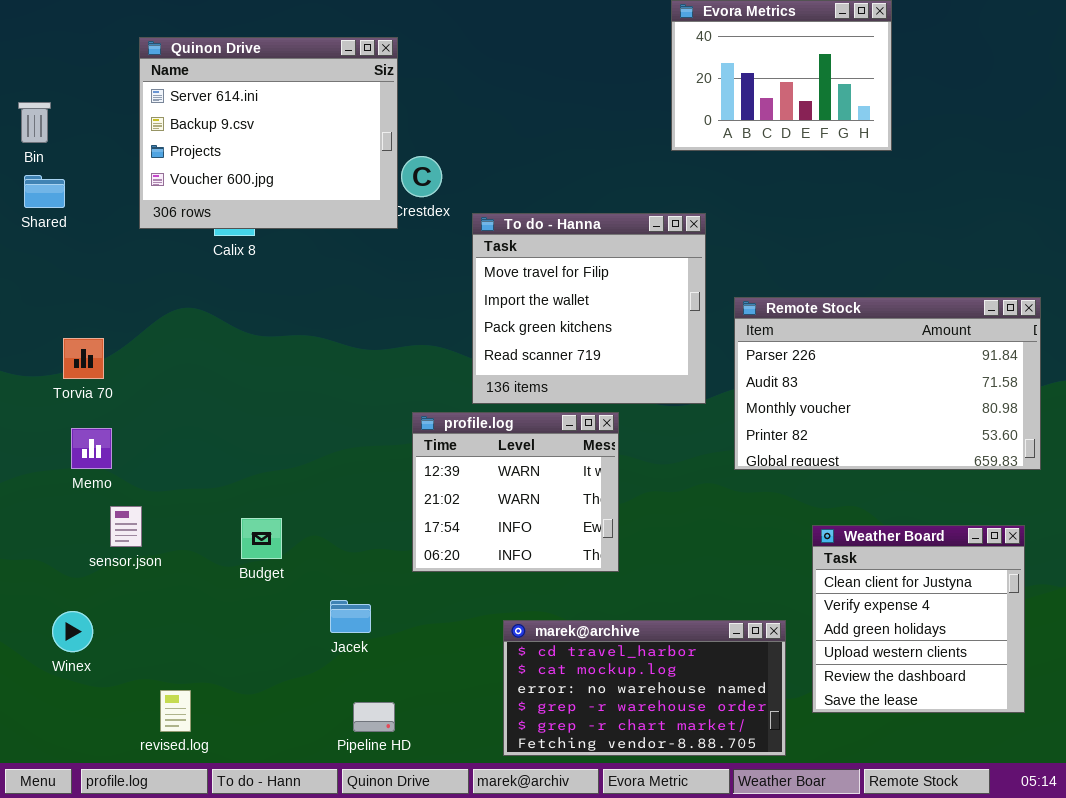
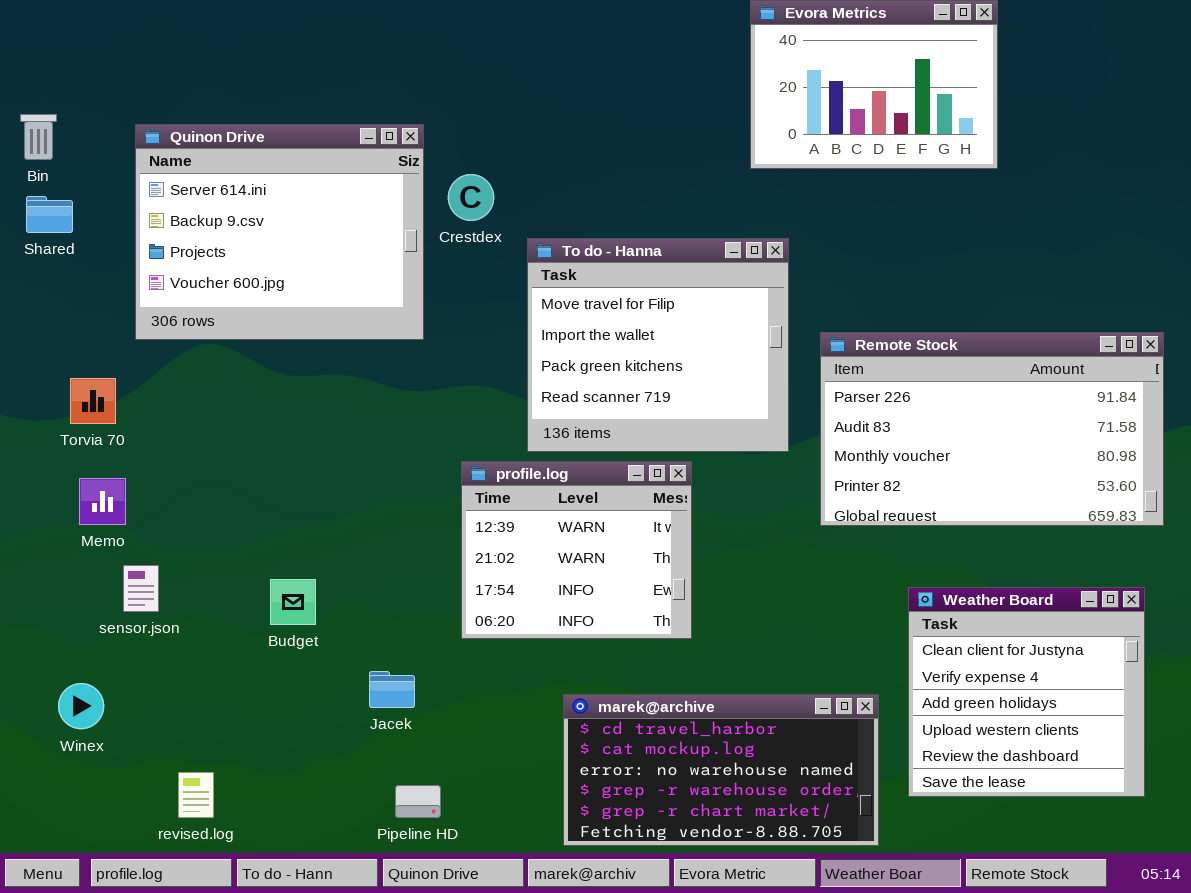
Quinon Drive: [139,37,398,229] -> [135,124,424,340], moved

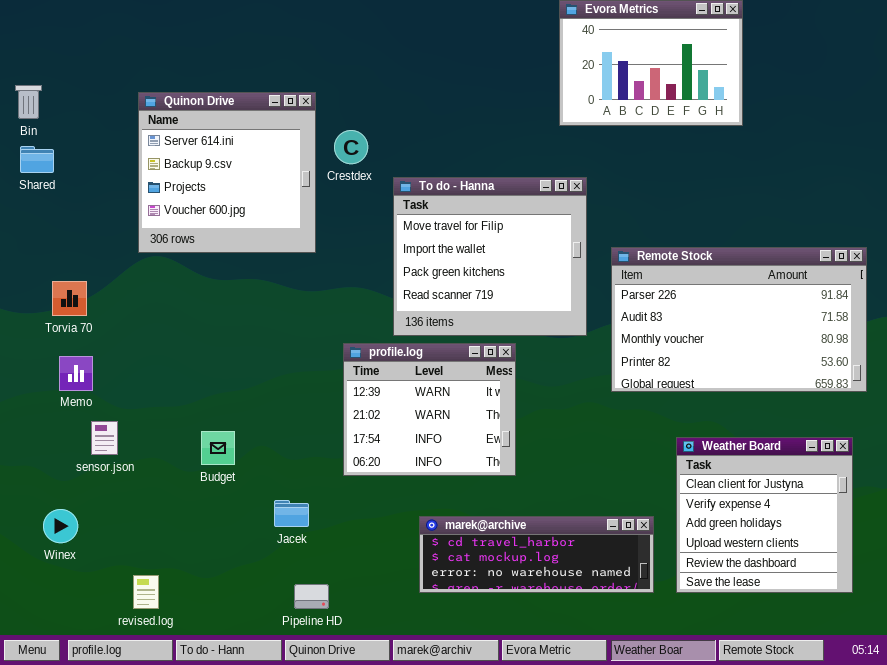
Quinon Drive: [135,124,424,340] -> [138,92,316,253], resized
marek@archive: [563,694,879,846] -> [419,516,654,593], resized

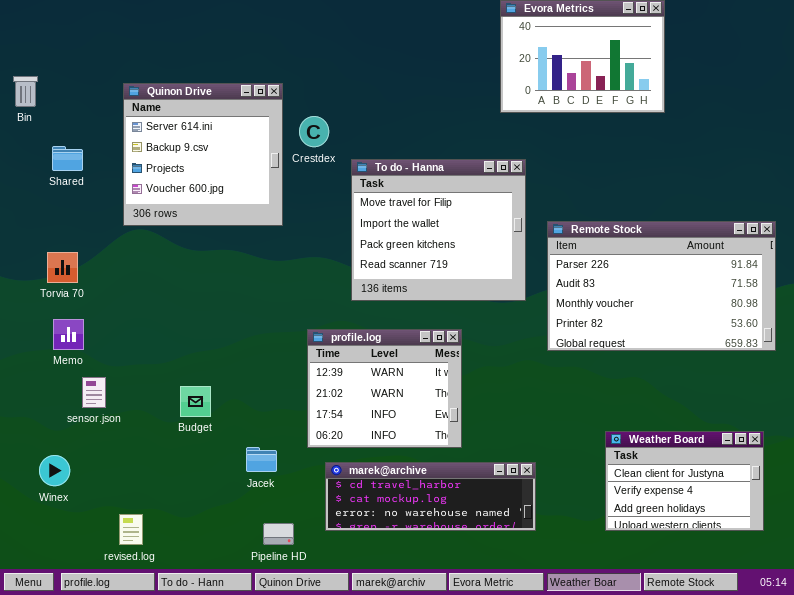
Shared: [20,146,54,173] -> [52,146,83,171], moved
profile.log: [343,343,516,476] -> [307,329,462,448], moved
Weather Board: [676,437,853,593] -> [605,431,764,531], resized
marek@archive: [419,516,654,593] -> [325,462,536,531], moved

